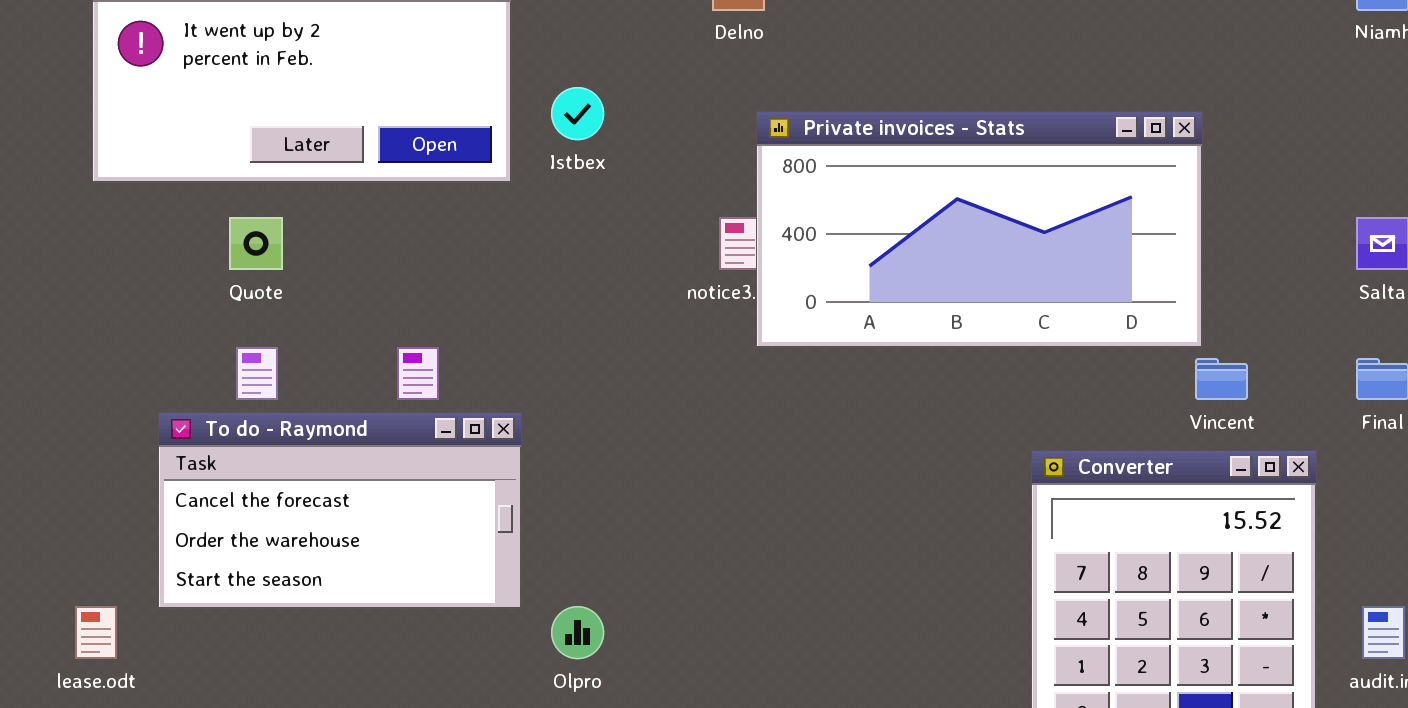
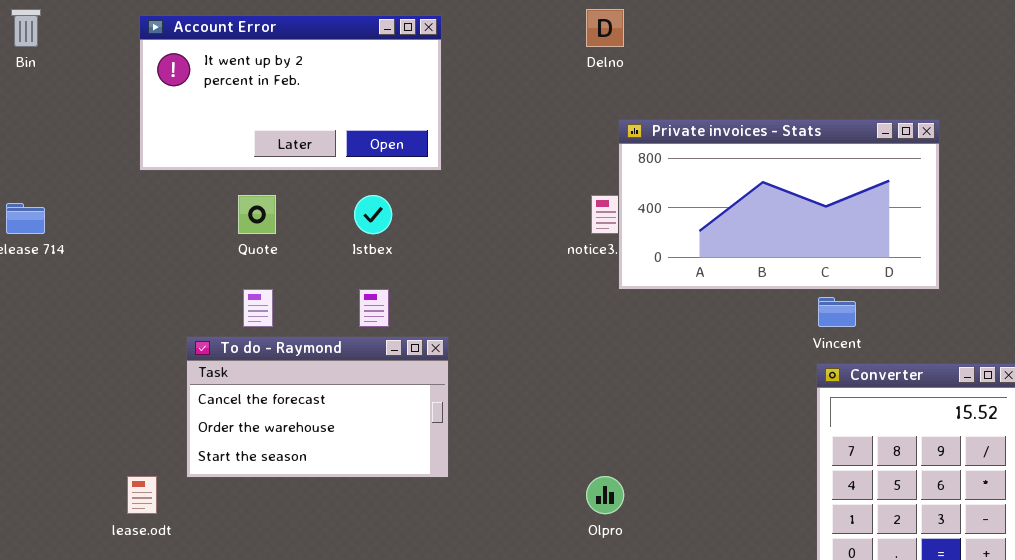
Istbex: [551,87,604,140] -> [354,195,392,234], moved
Vincent: [1195,358,1248,400] -> [818,297,856,327], moved
Olpro: [551,606,604,659] -> [586,476,624,514], moved

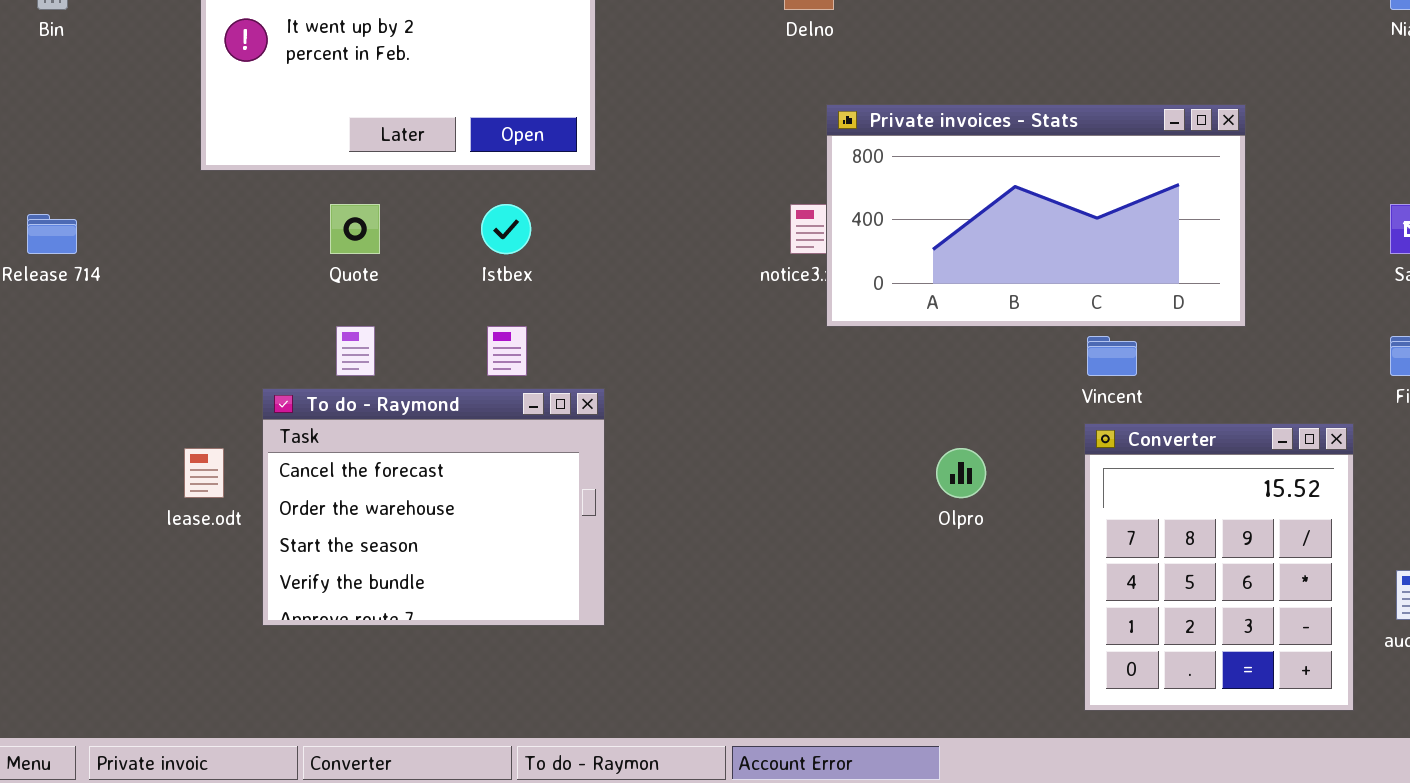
To do - Raymond: [186,336,449,478] -> [262,388,605,626], resized
lease.odt: [127,476,157,514] -> [184,448,224,498], moved
Olpro: [586,476,624,514] -> [936,448,986,498], moved

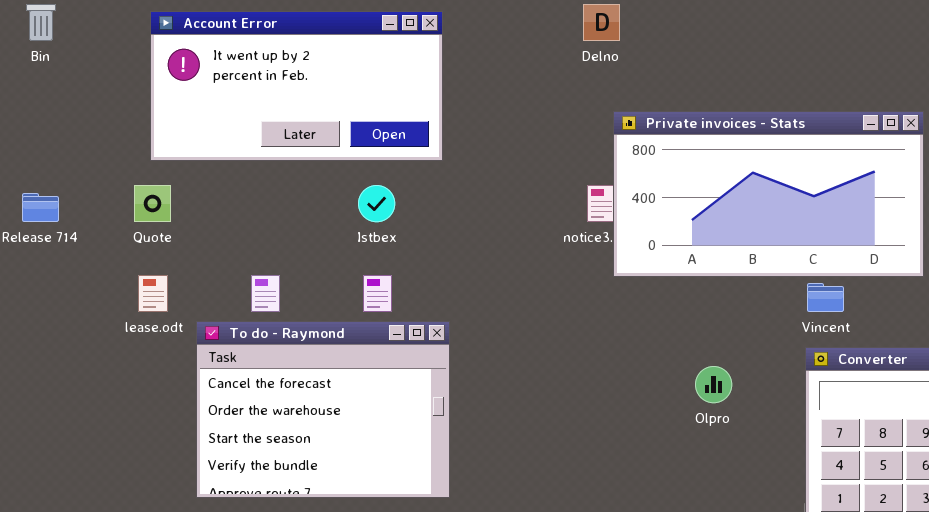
Quote: [330,204,380,254] -> [134,185,171,222], moved
lease.odt: [184,448,224,498] -> [138,275,168,312], moved

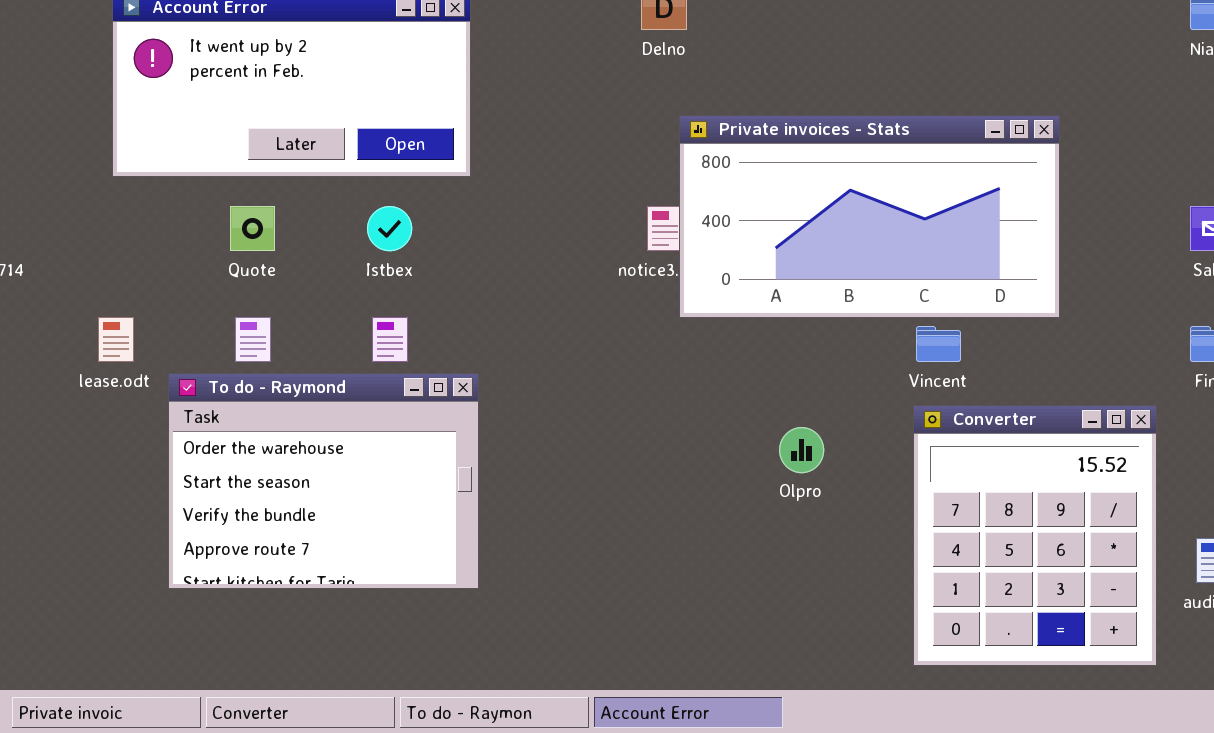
Quote: [134,185,171,222] -> [230,206,275,251], moved
To do - Raymond: [196,321,450,498] -> [168,373,479,589], scrolled down 1 row

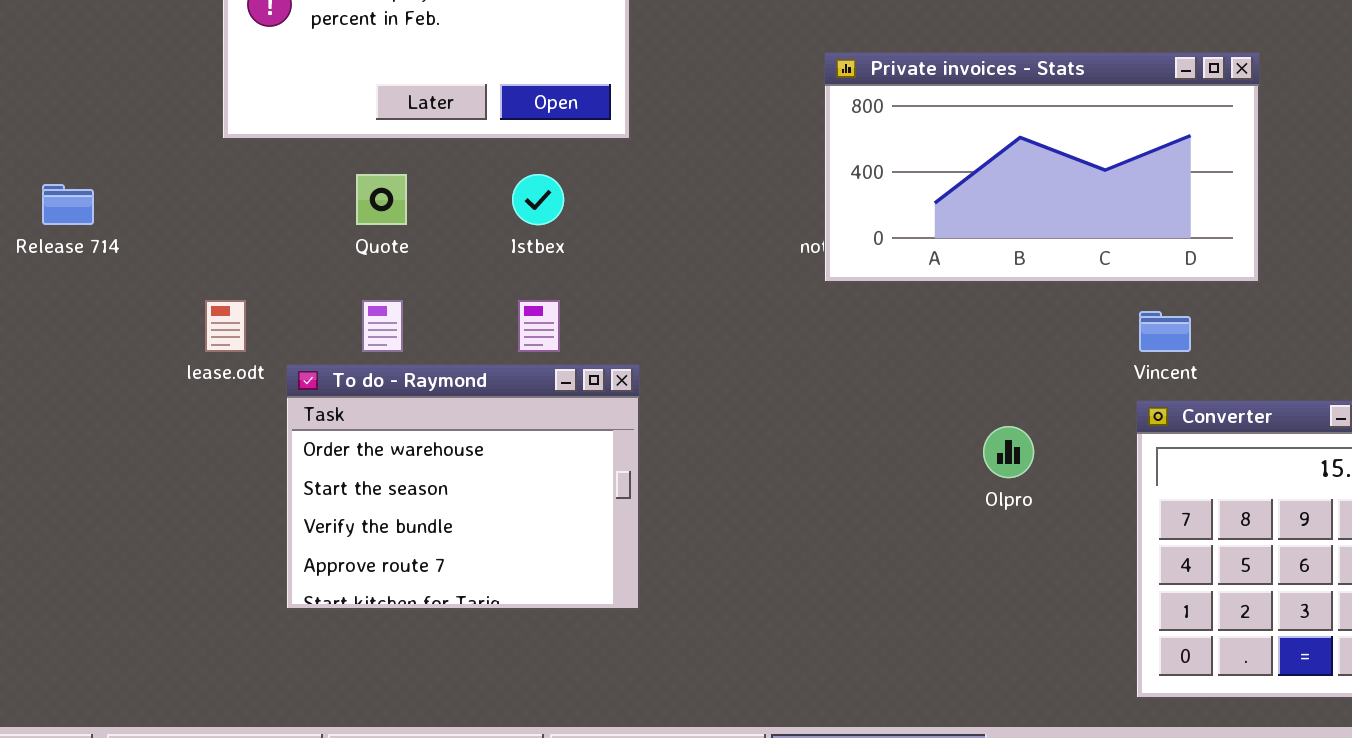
Private invoices - Stats: [679,115,1060,318] -> [824,52,1260,283], moved

